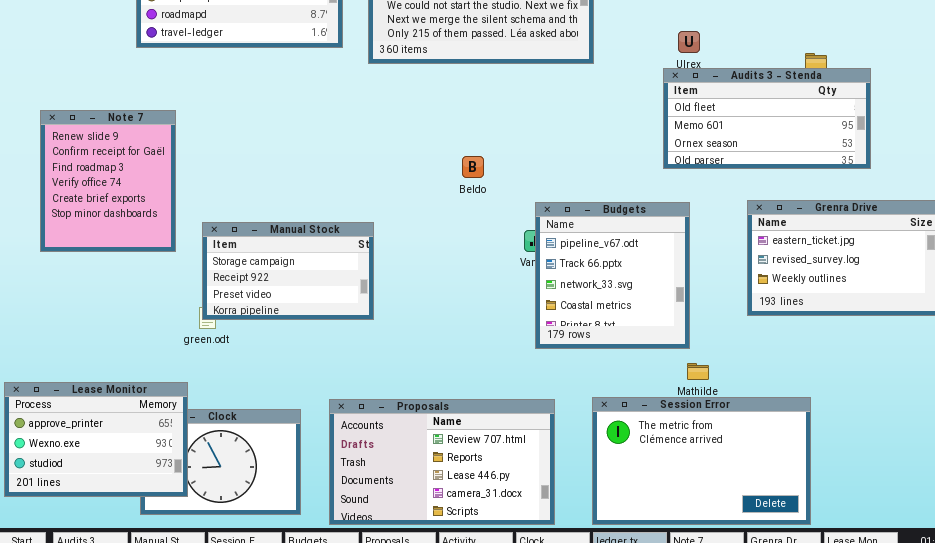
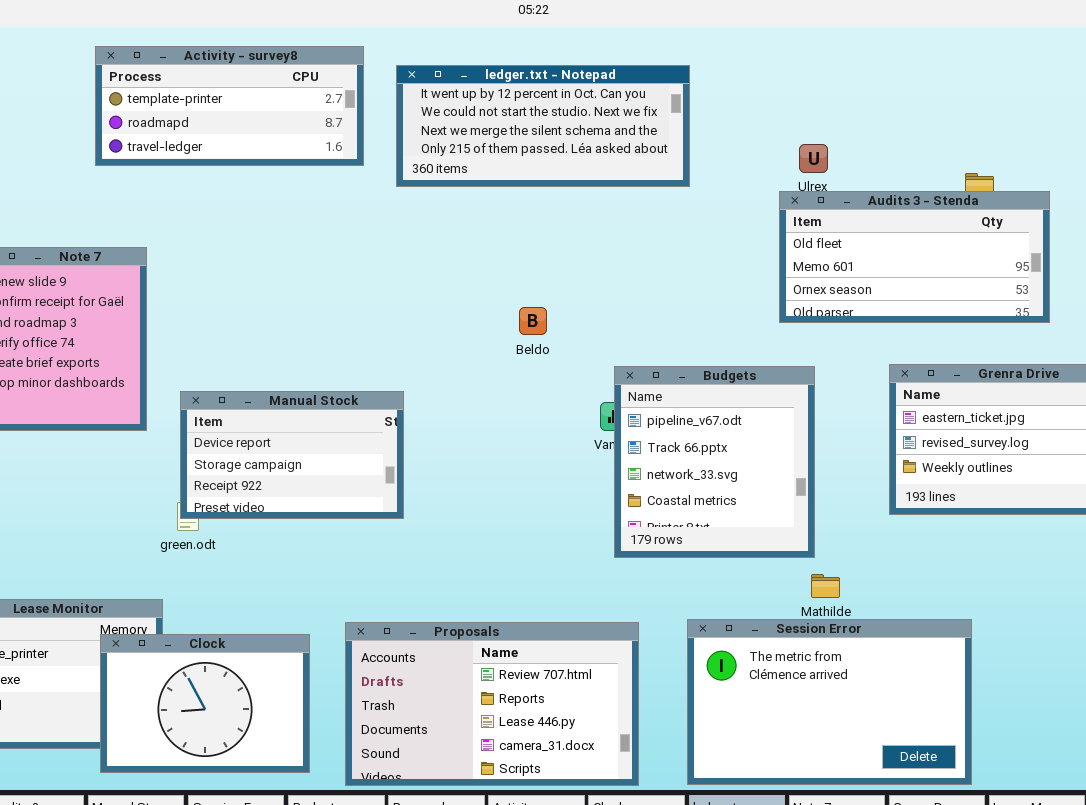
Manual Stock: [202,222,374,320] -> [180,391,404,519], scrolled up 1 row
Clock: [140,409,301,515] -> [100,634,310,773], raised

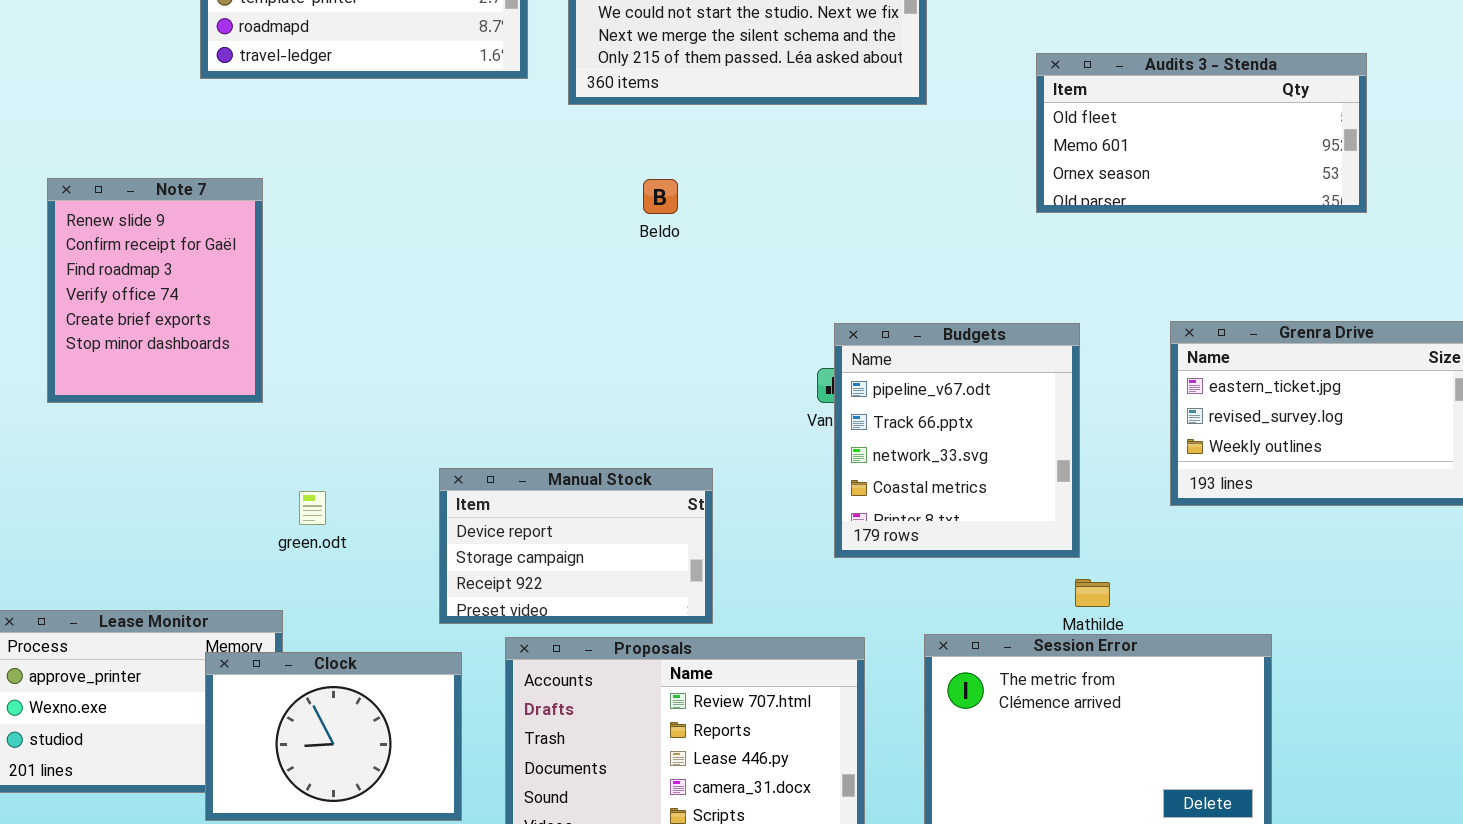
Audits 3 - Stenda: [779,191,1050,323] -> [1036,53,1367,213], moved
Beldo: [519,307,547,335] -> [643,179,678,214], moved
Manual Stock: [180,391,404,519] -> [439,468,713,624], moved

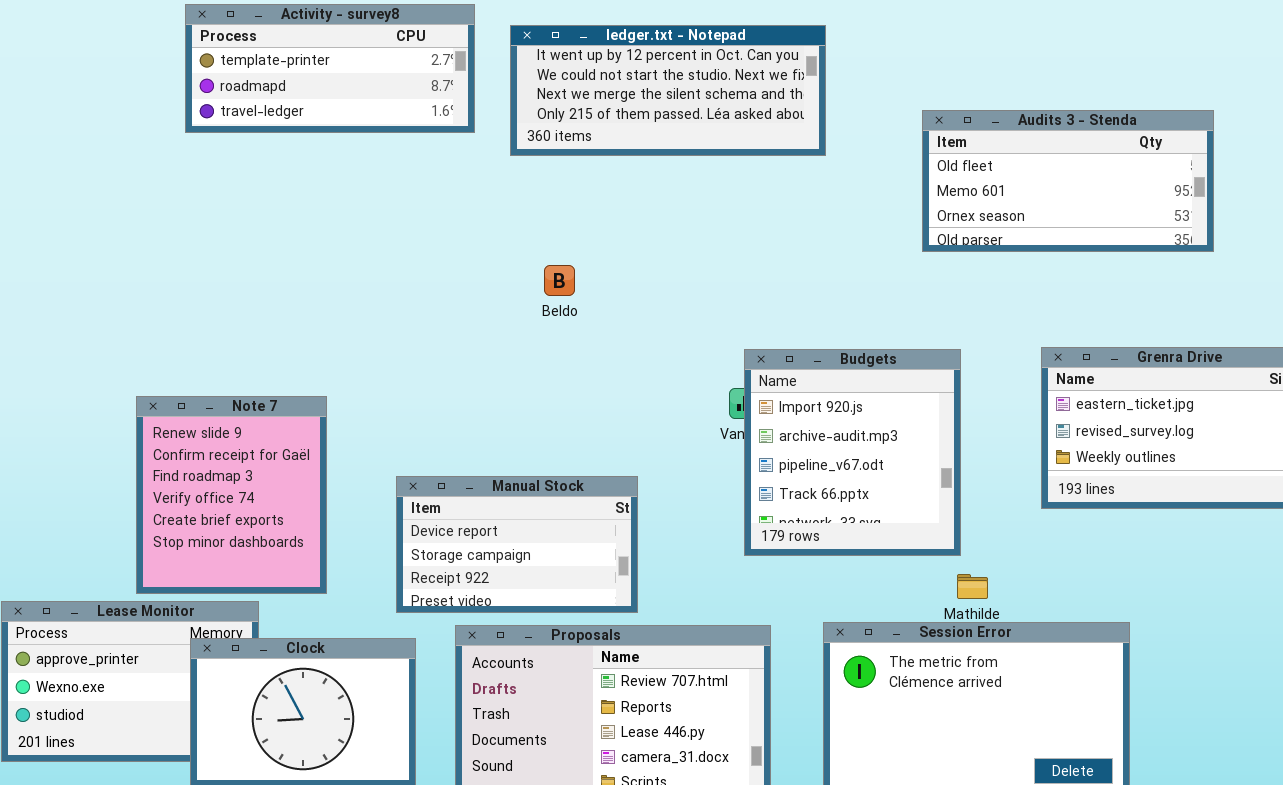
Note 7: [47,178,263,403] -> [136,396,327,594], moved
Beldo: [643,179,678,214] -> [544,265,575,296], moved
Budgets: [834,323,1080,558] -> [744,349,961,556], scrolled up 2 rows

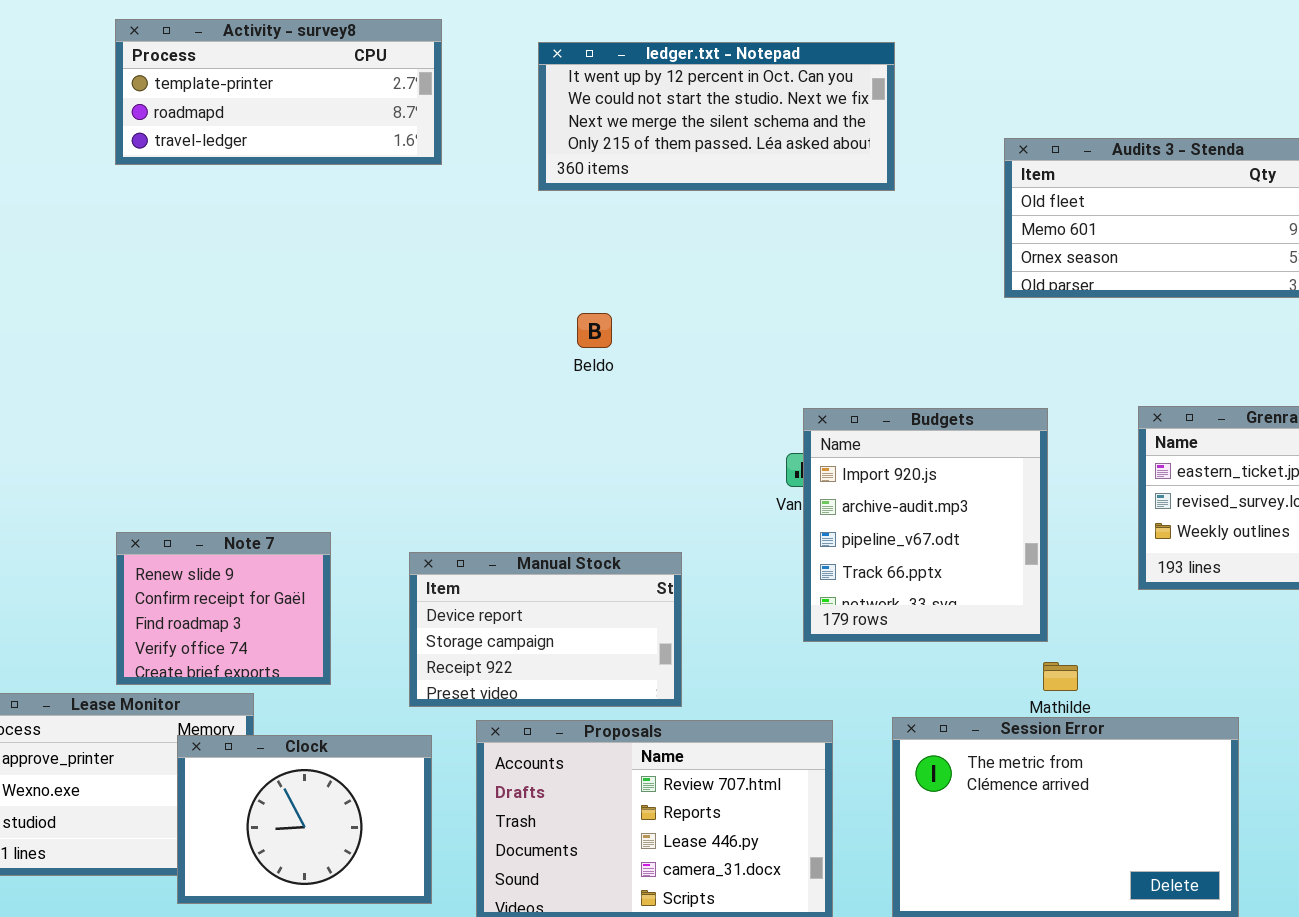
Activity - survey8: [185,4,475,133] -> [115,19,442,165], moved
Note 7: [136,396,327,594] -> [116,532,331,685], resized

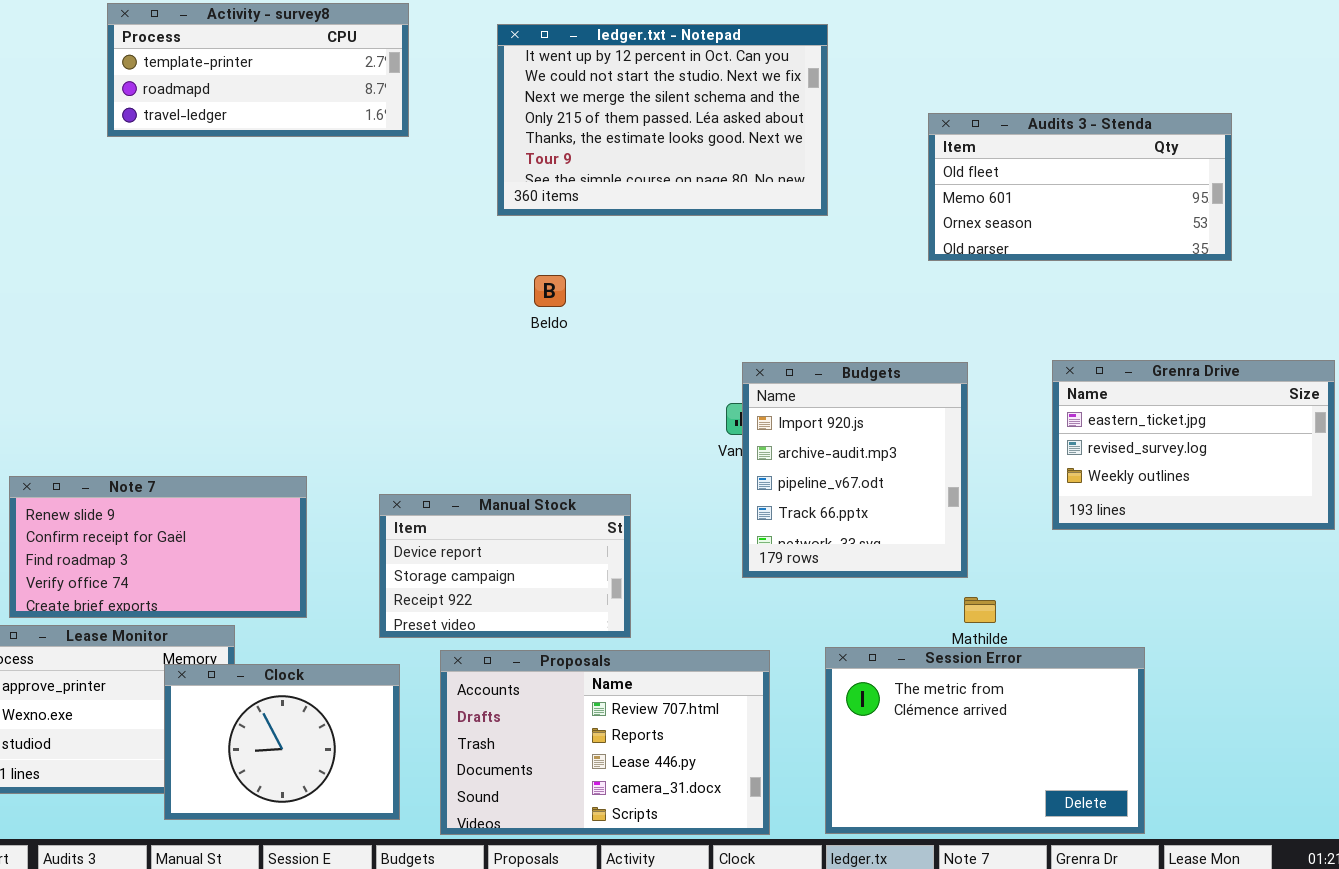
ledger.txt - Notepad: [538,42,895,191] -> [497,24,828,216], resized
Note 7: [116,532,331,685] -> [9,476,307,618], resized

